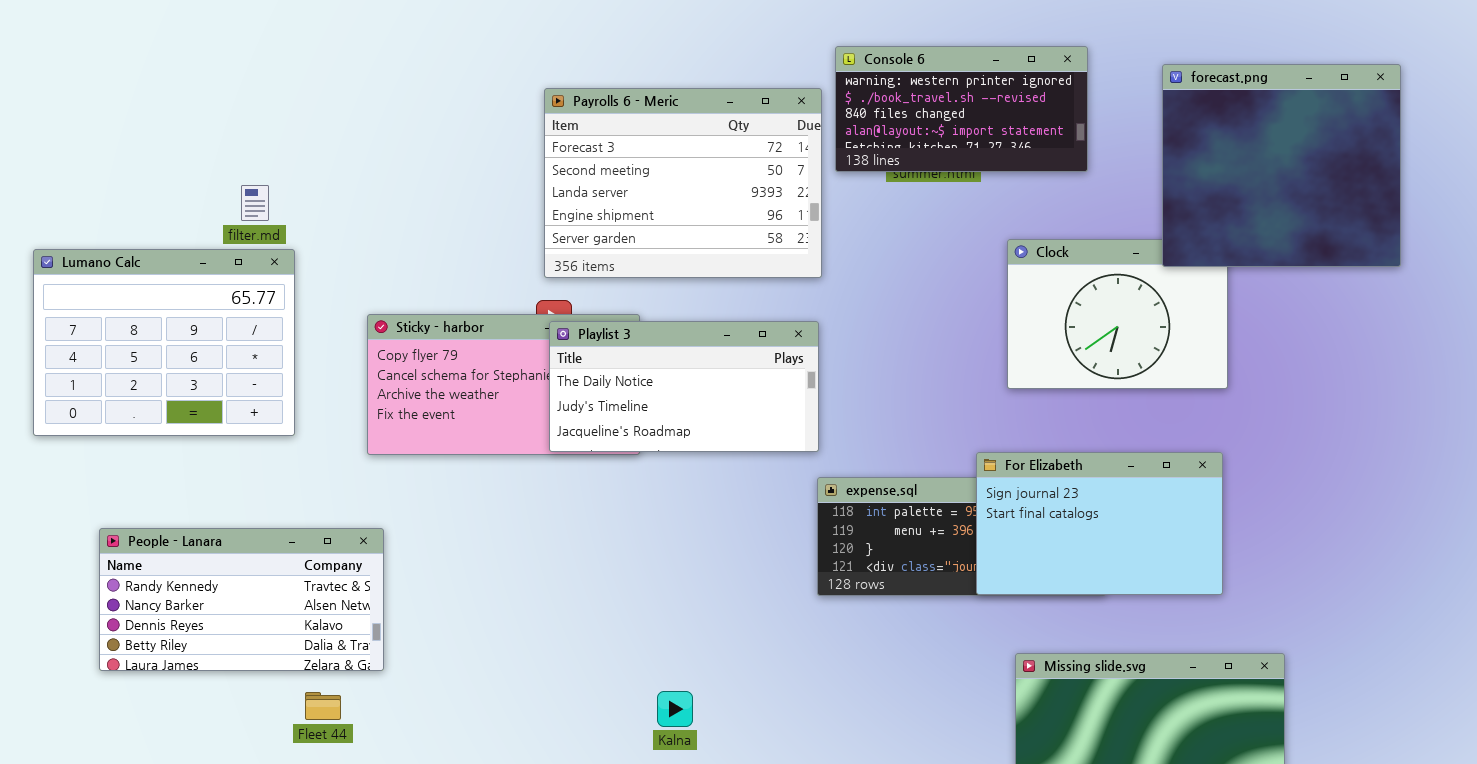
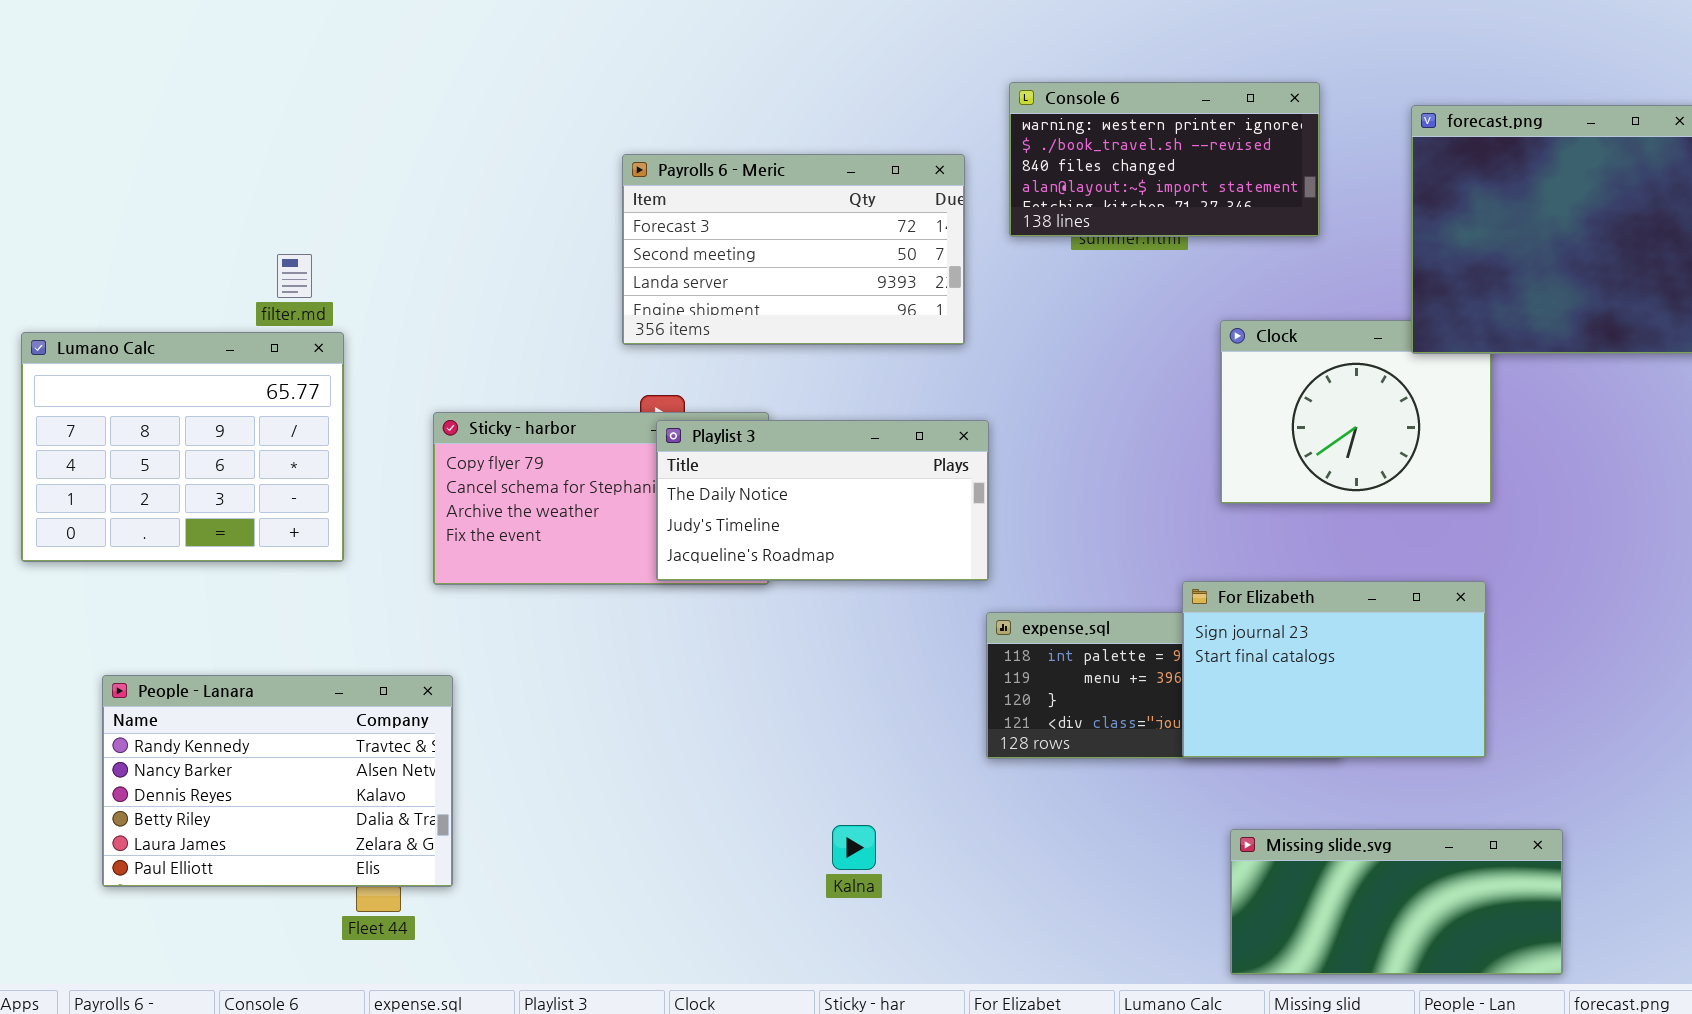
Payrolls 6 - Meric: [544,88,822,278] -> [622,154,965,345], moved, resized
People - Lanara: [99,528,384,671] -> [102,675,453,887], resized
Kalna: [657,691,693,727] -> [832,825,876,870], moved

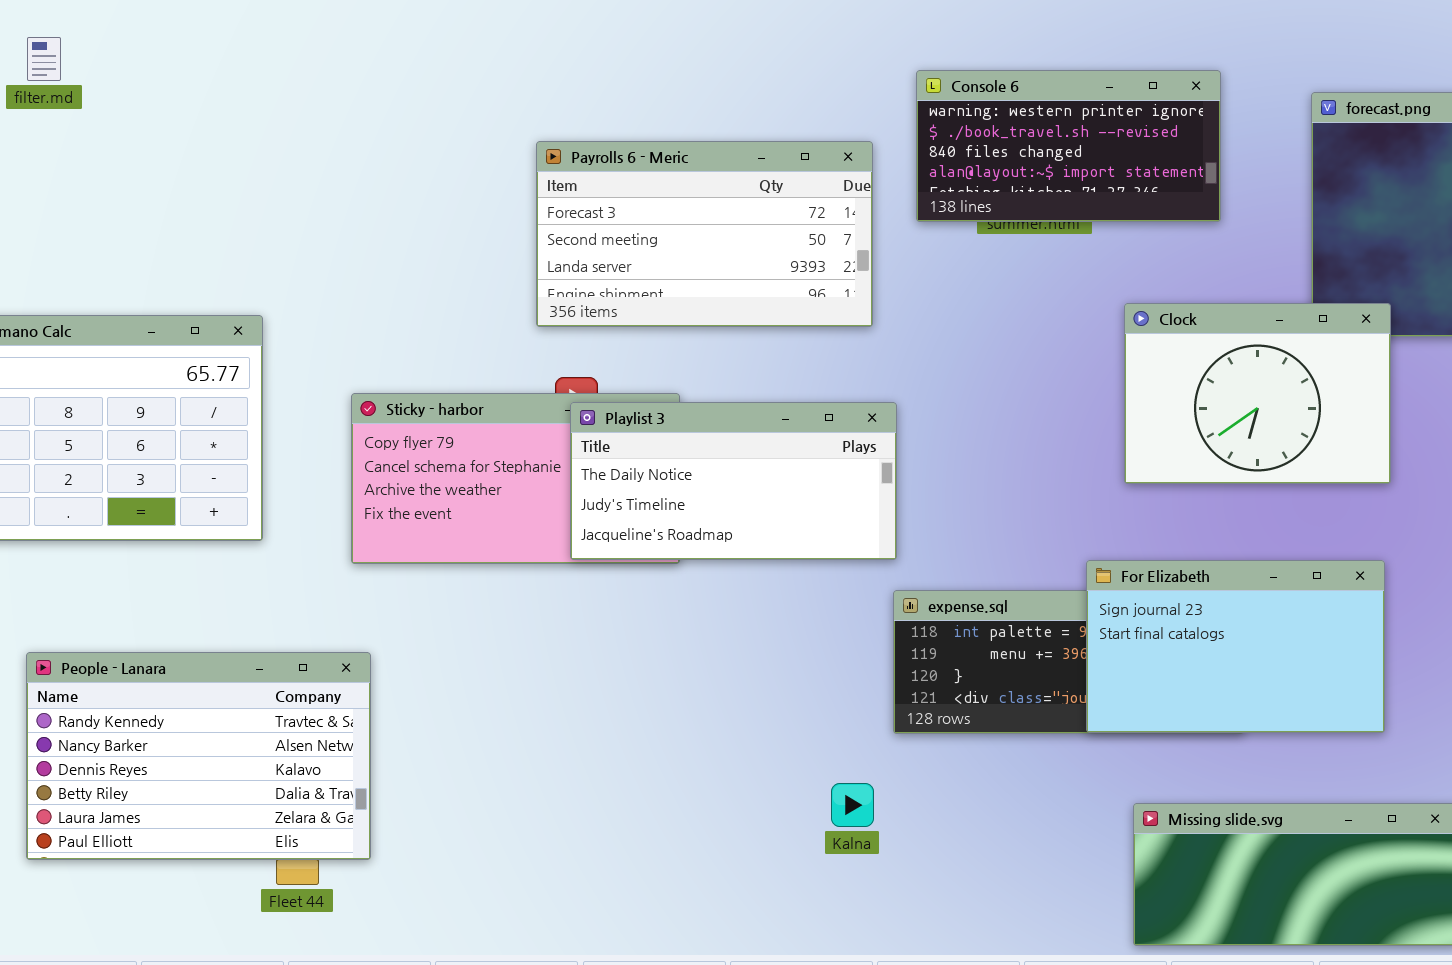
filter.md: [277,254,312,298] -> [27,37,61,81], moved
Clock: [1220,320,1492,504] -> [1124,303,1391,484], raised
Kalna: [832,825,876,870] -> [831,783,874,827], moved

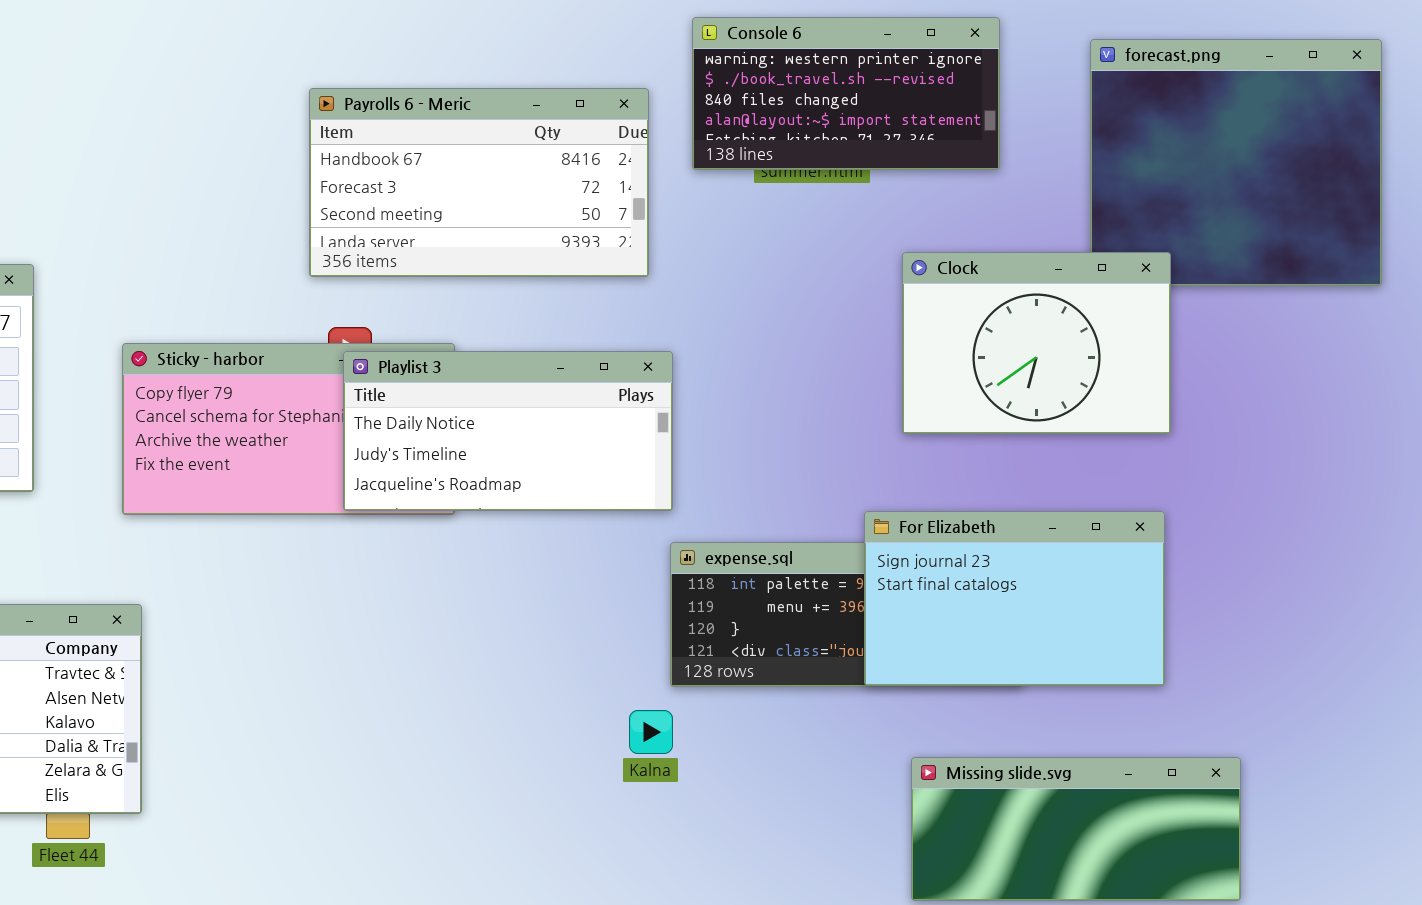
Payrolls 6 - Meric: [536,141,873,327] -> [309,88,649,277], scrolled up 1 row
Kalna: [831,783,874,827] -> [629,710,673,754], moved

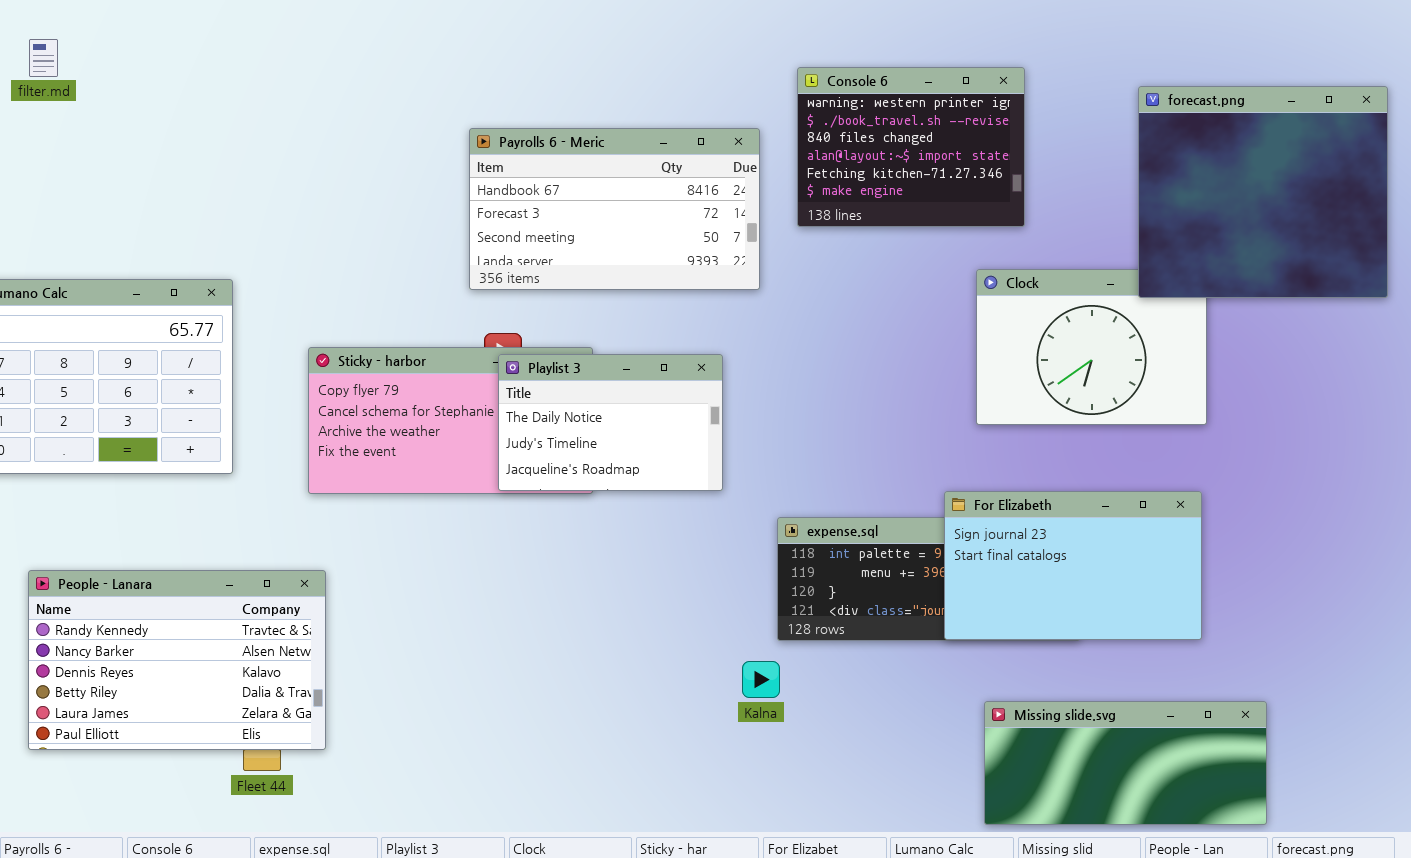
Console 6: [692,17,1000,170] -> [797,67,1025,227], resized
forecast.png: [1090,39,1382,286] -> [1138,86,1388,298], raised
Playlist 3: [343,351,673,511] -> [498,354,723,491], resized

